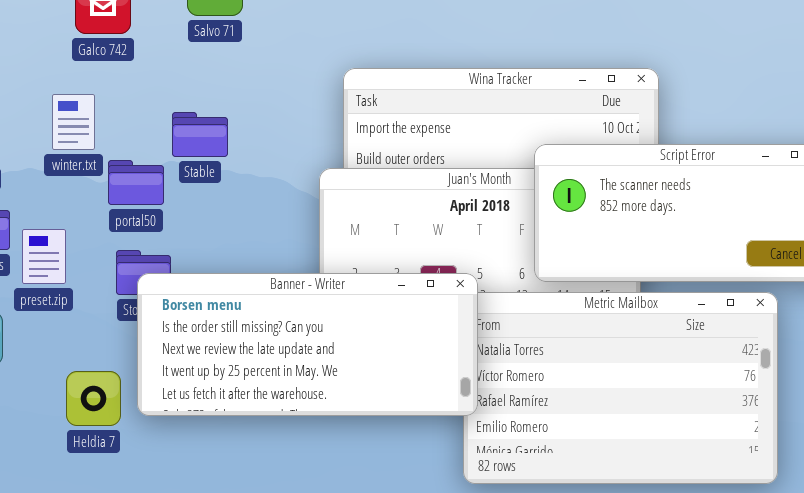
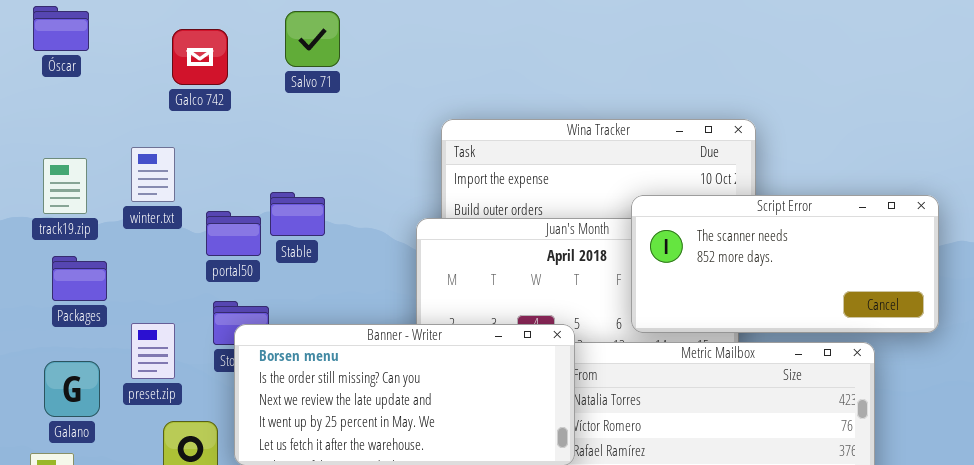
winter.txt: [52,94,95,150] -> [131,147,175,202], moved
Stable: [172,112,228,157] -> [270,192,325,236], moved
preset.zip: [22,229,66,284] -> [131,323,175,379], moved

